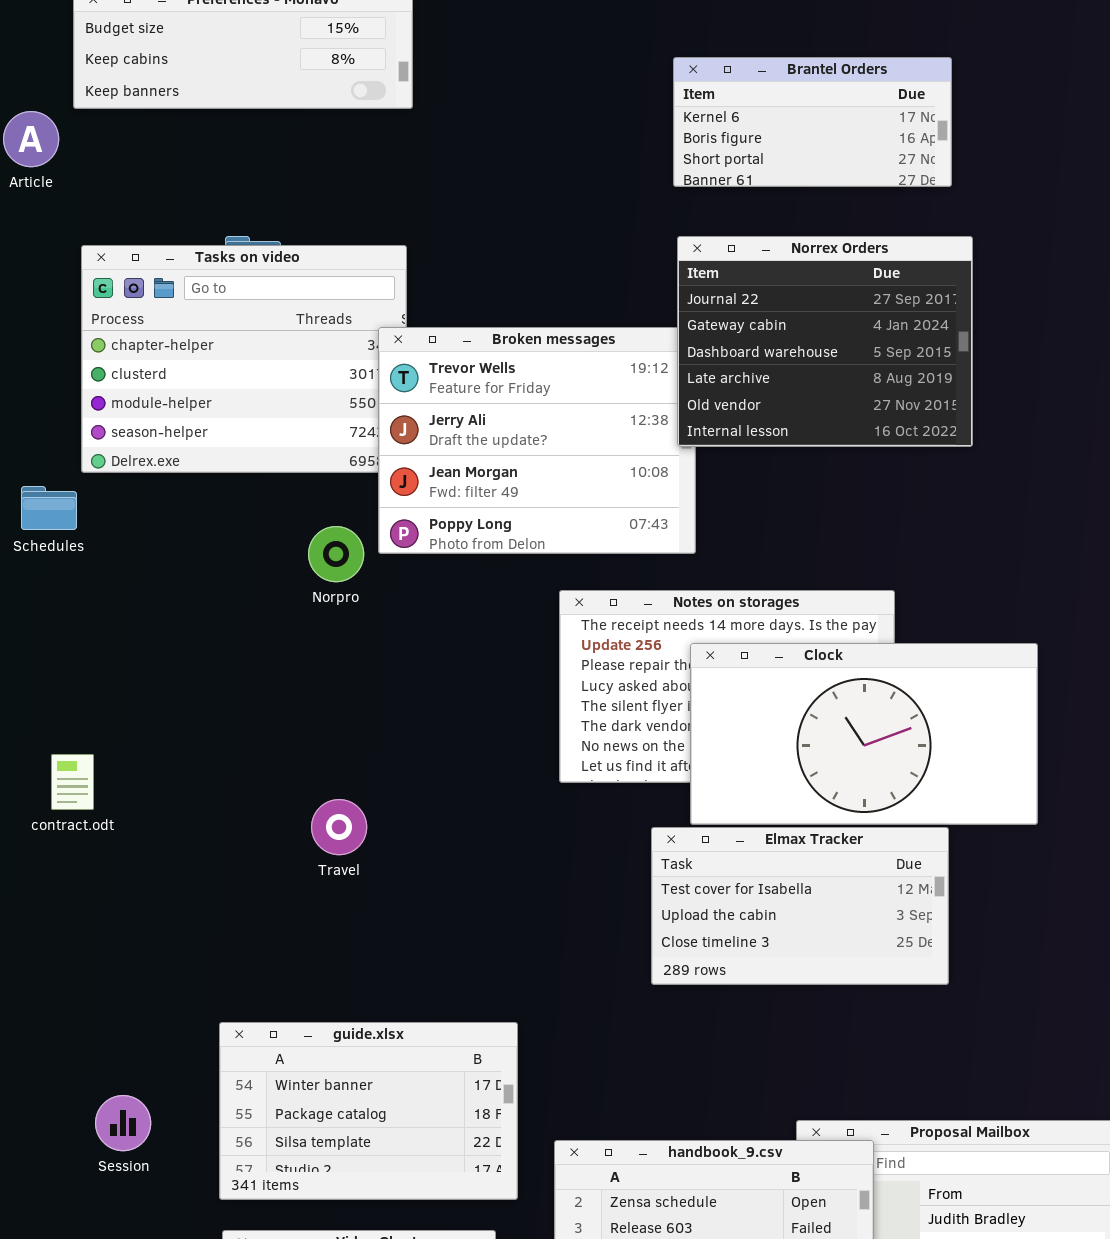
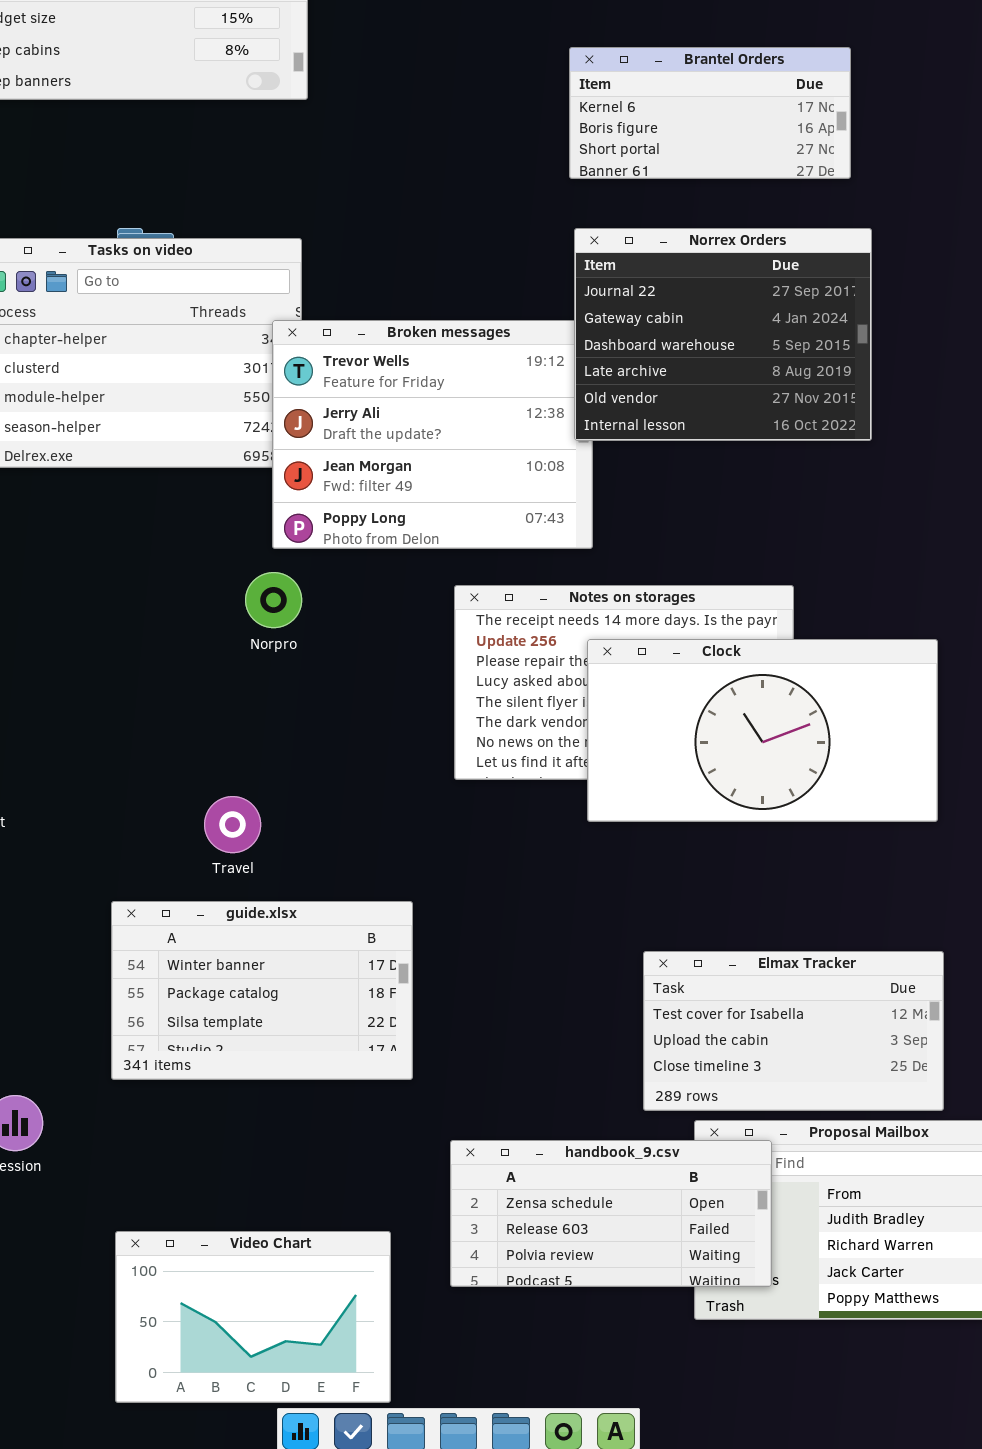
Norpro: [308,526,364,582] -> [245,572,302,628], moved
Elmax Tracker: [651,827,949,985] -> [643,951,944,1111], moved
guide.xlsx: [219,1022,518,1200] -> [111,901,413,1080], moved

